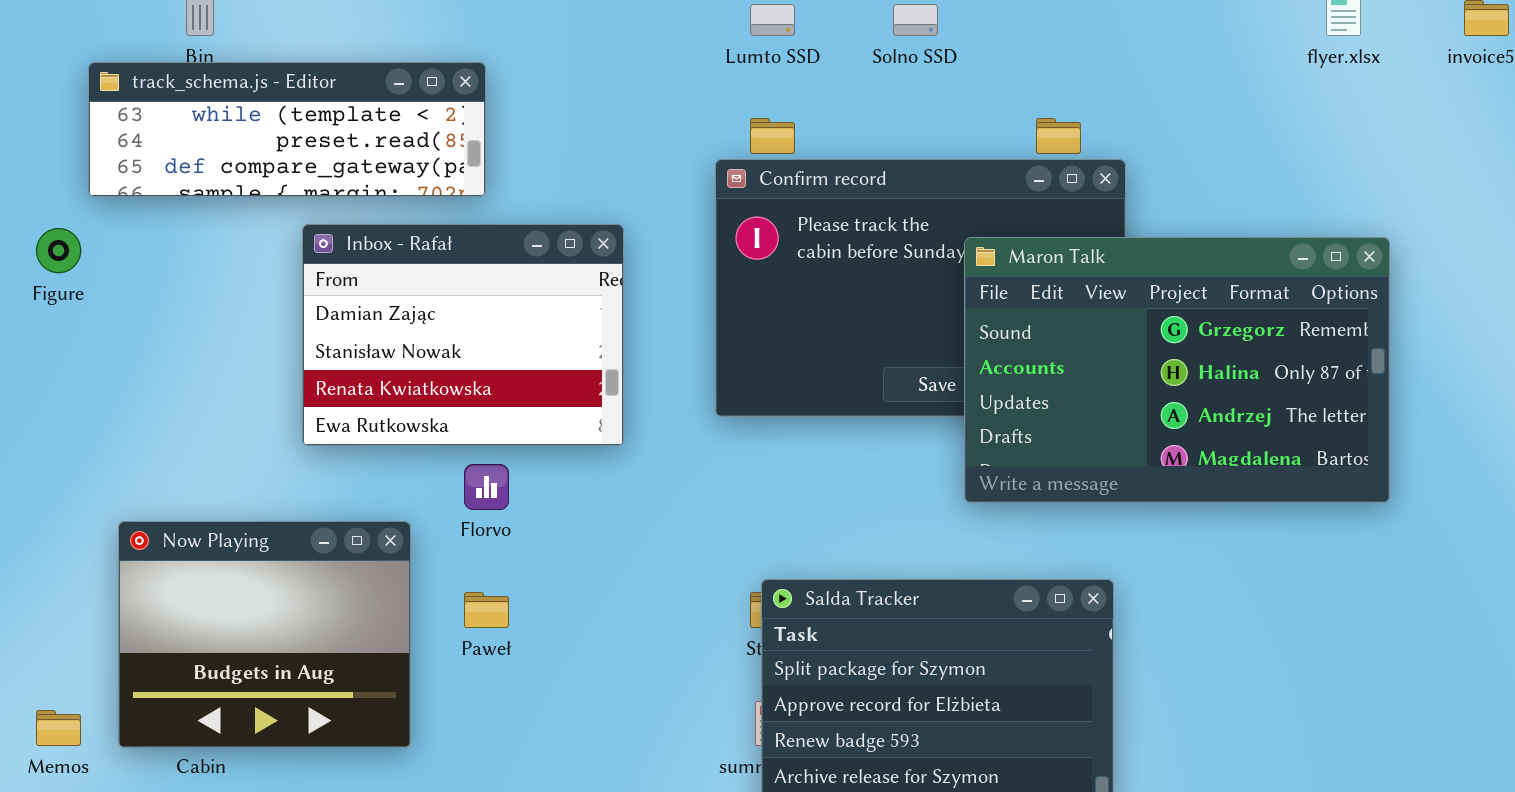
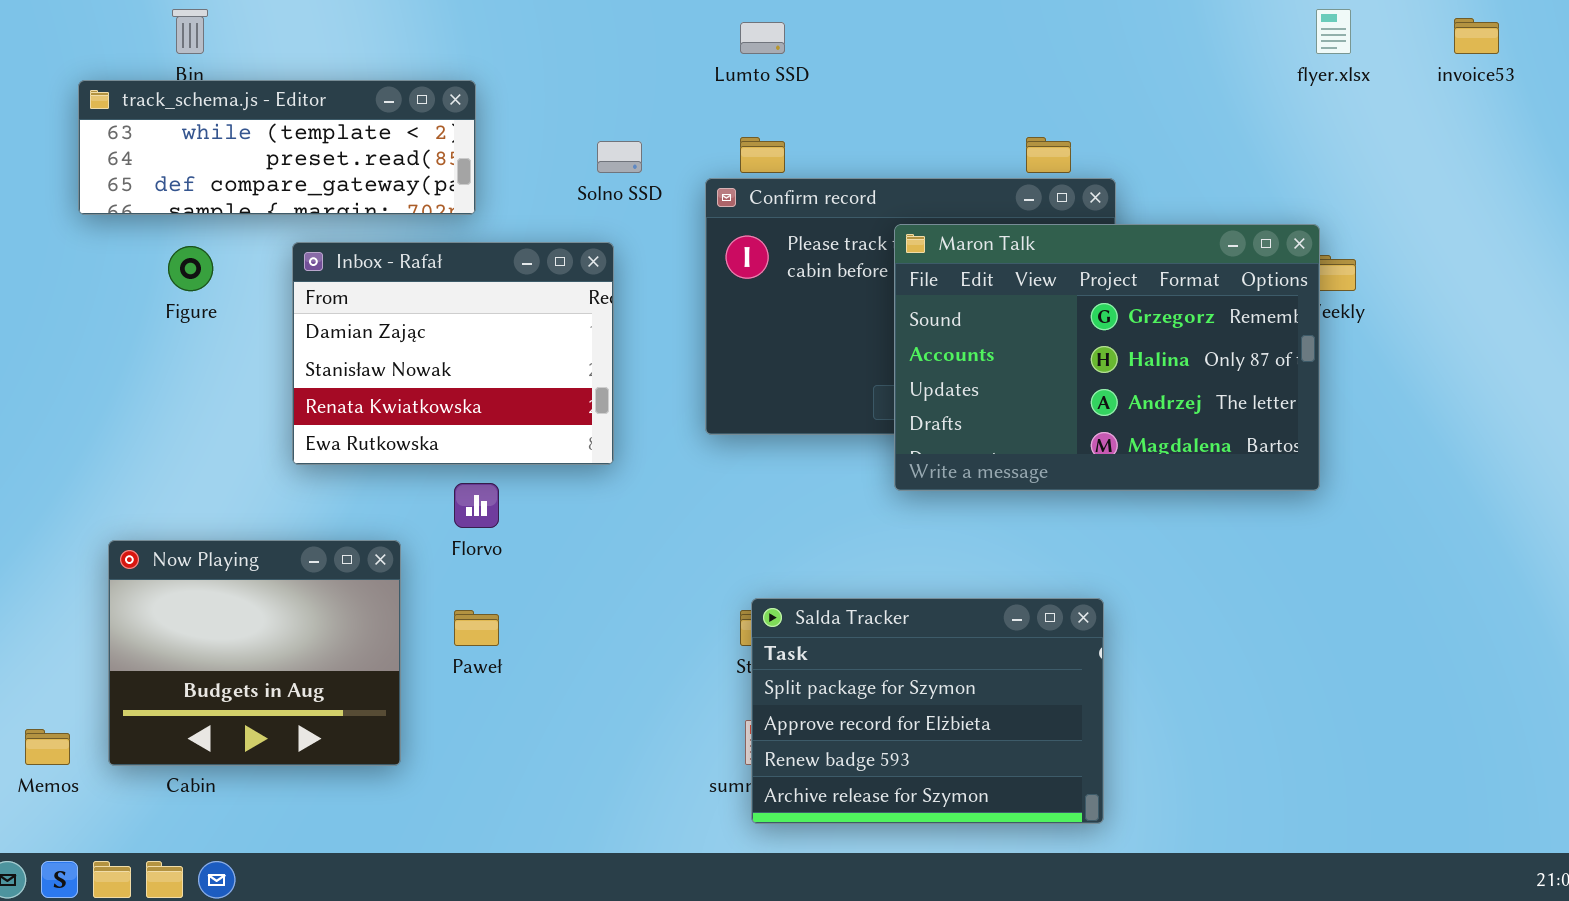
Solno SSD: [893,4,938,36] -> [597,141,642,173], moved
Figure: [36,228,81,273] -> [168,246,213,291], moved
Maron Talk: [964,237,1390,503] -> [894,224,1320,491], moved

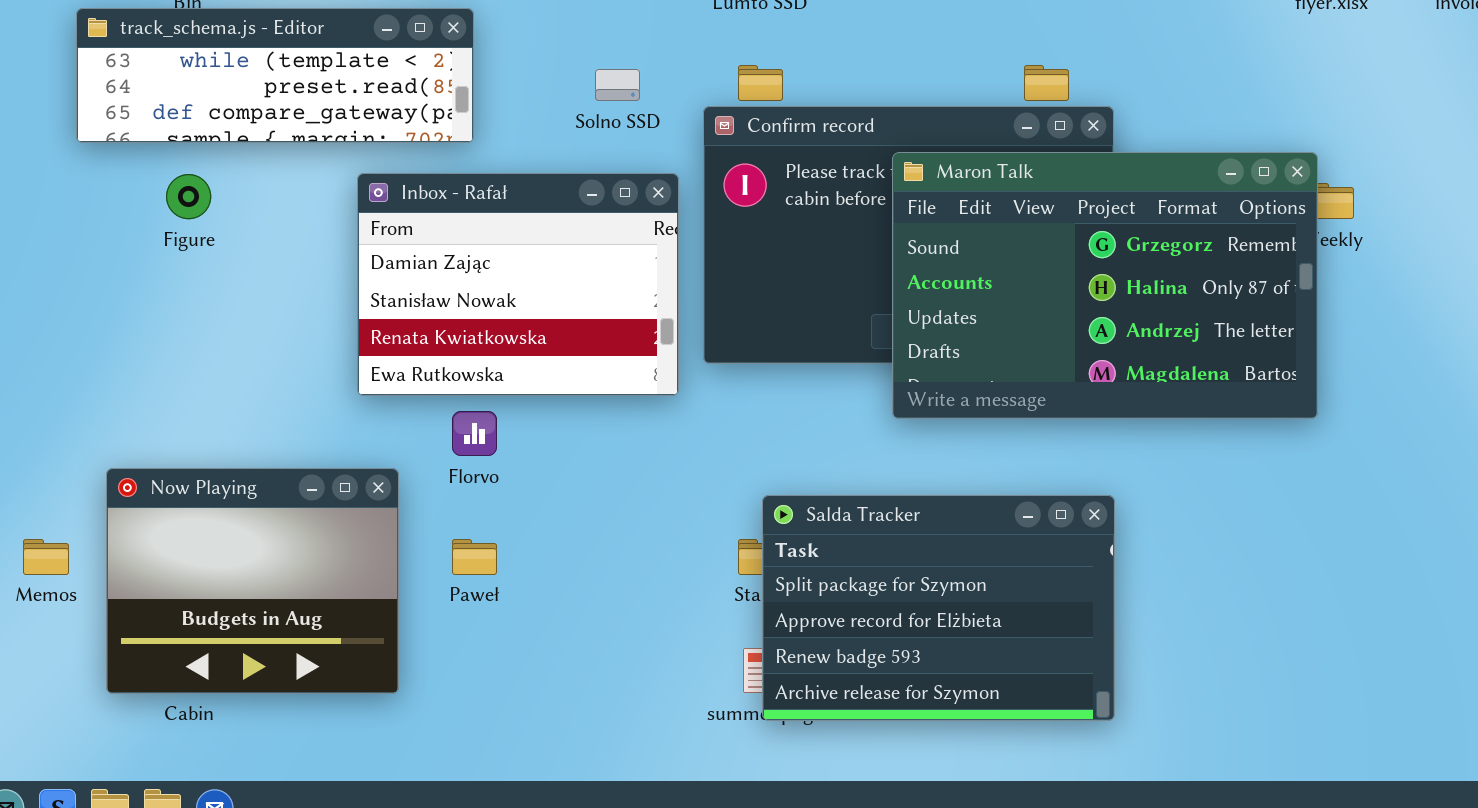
Inbox - Rafał: [292,242,614,465] -> [357,173,679,396], moved
Salda Tracker: [751,598,1104,824] -> [762,495,1115,721], moved
Memos: [25,729,70,765] -> [23,539,69,575], moved

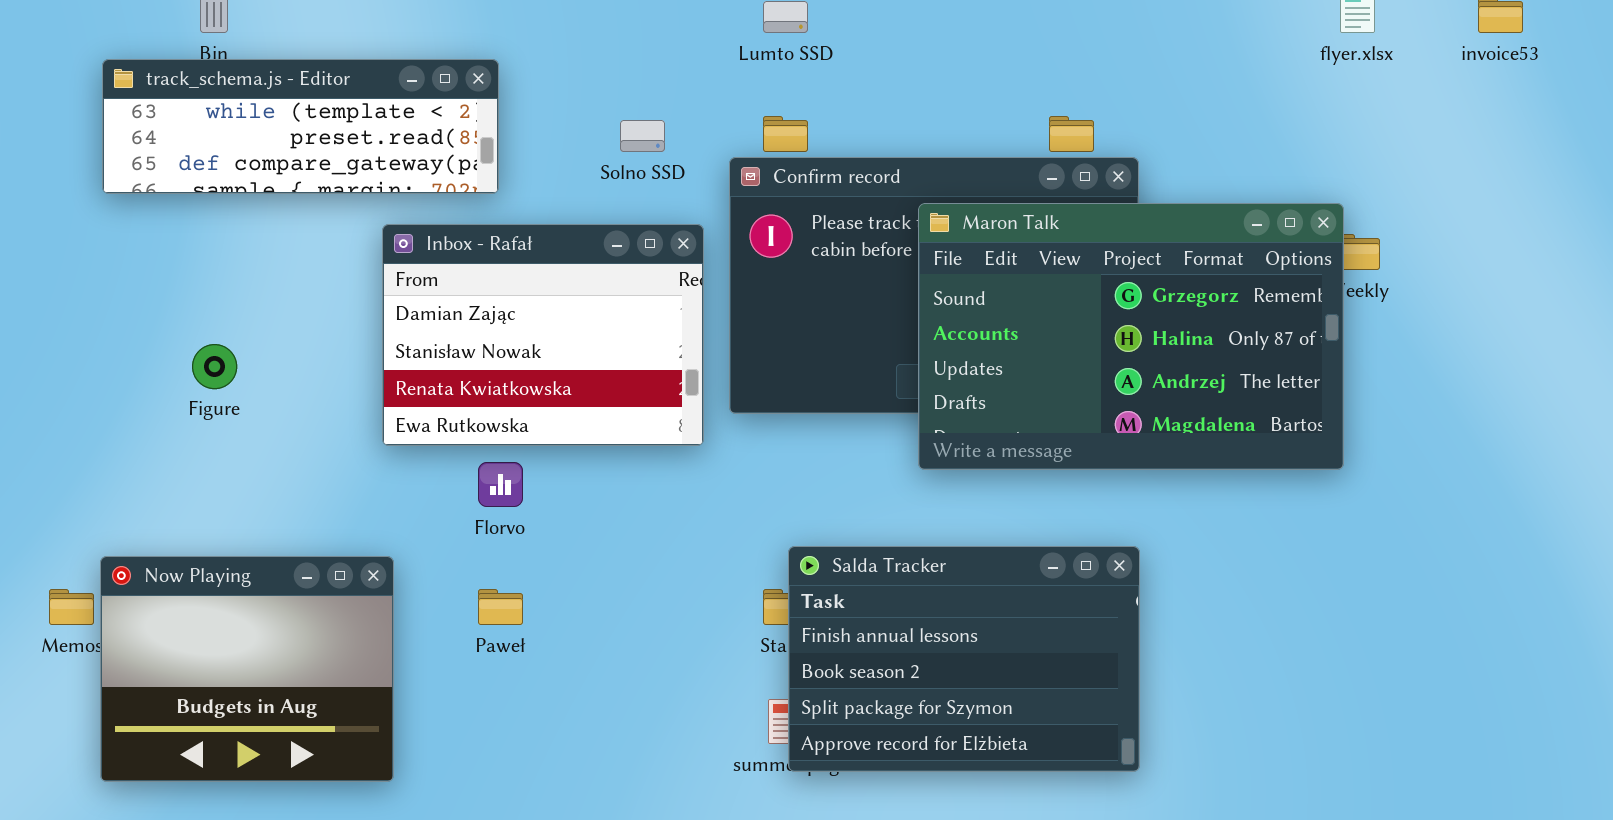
Figure: [166,174,211,219] -> [192,344,237,389], moved
Now Playing: [106,468,399,694] -> [100,556,394,782], moved
Salda Tracker: [762,495,1115,721] -> [788,546,1140,772], scrolled up 2 rows

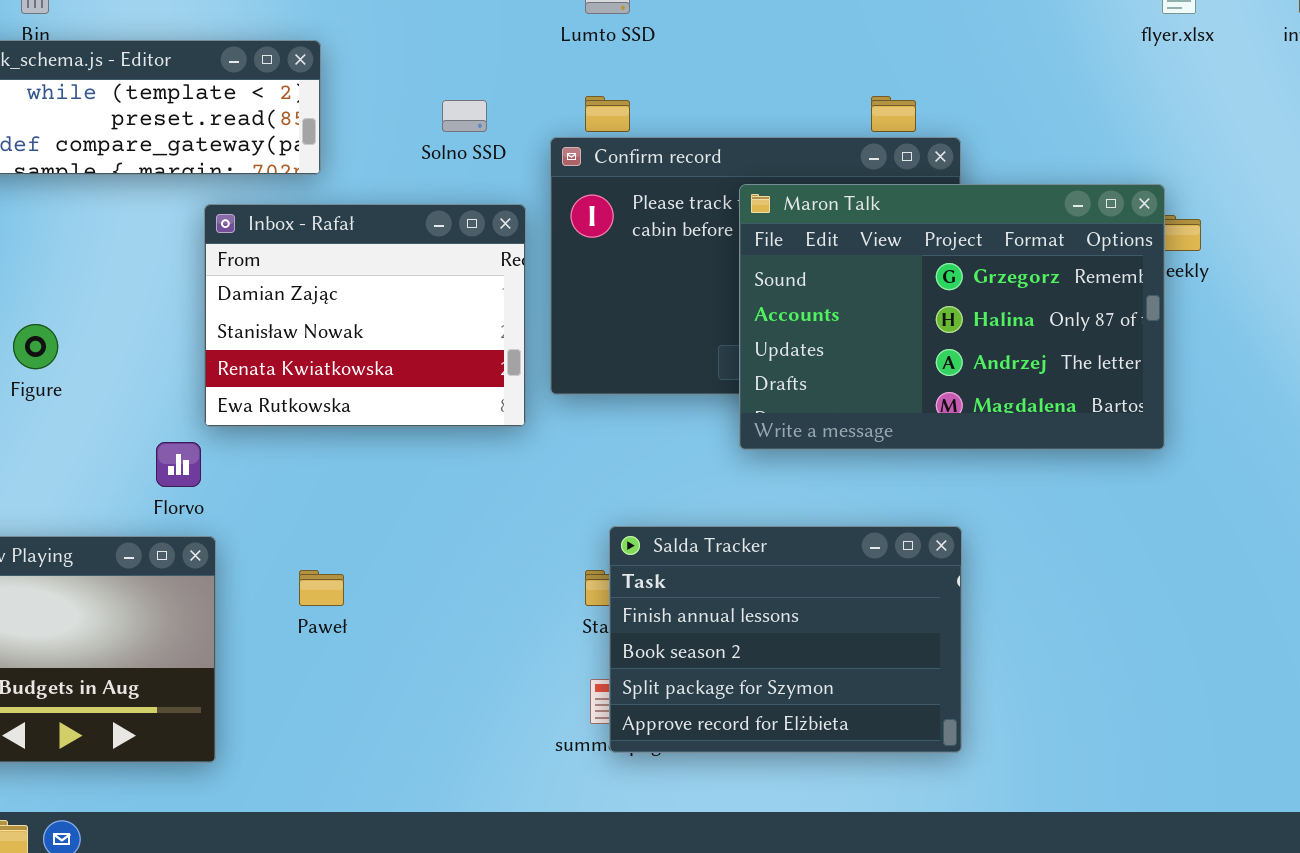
Florvo: [478,462,523,507] -> [156,442,201,487], moved

